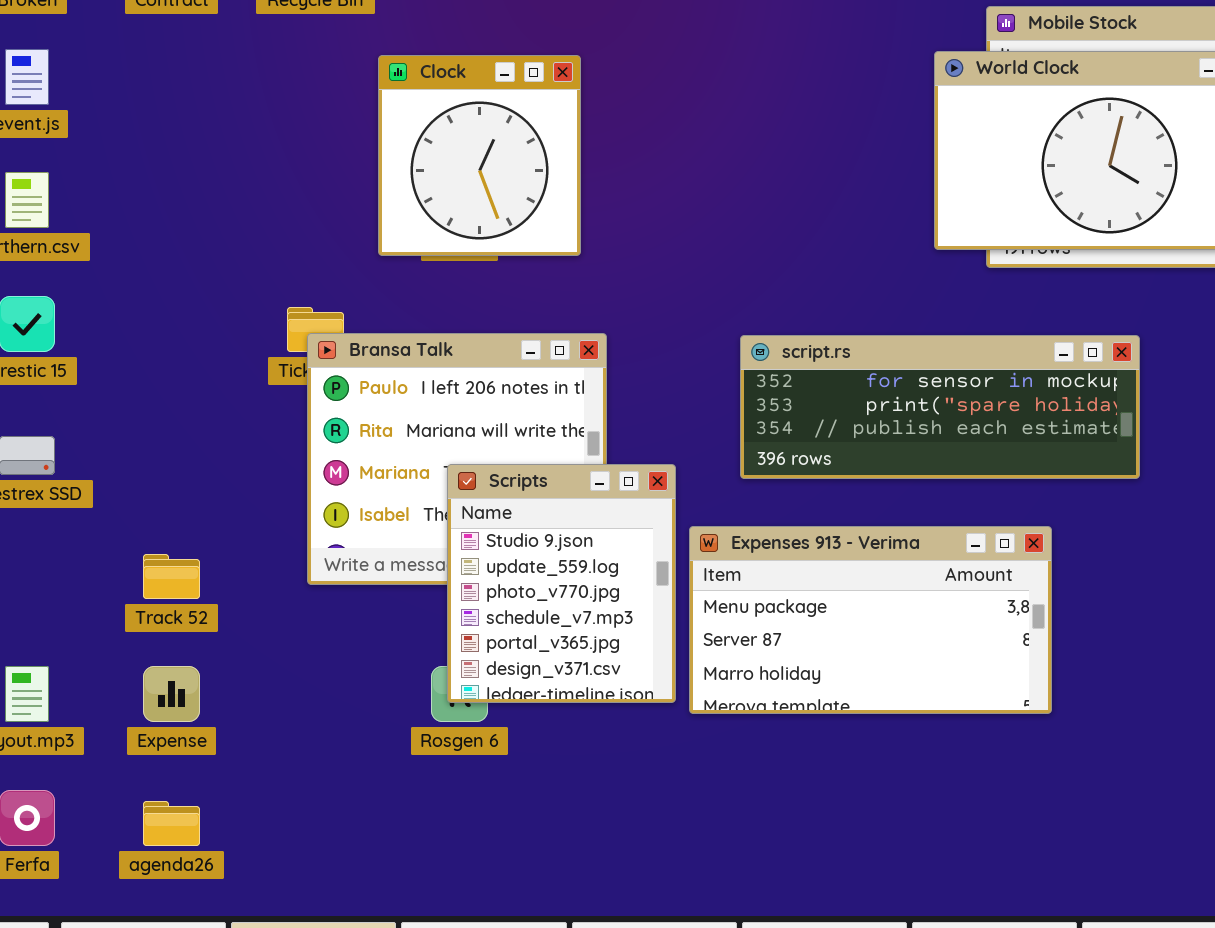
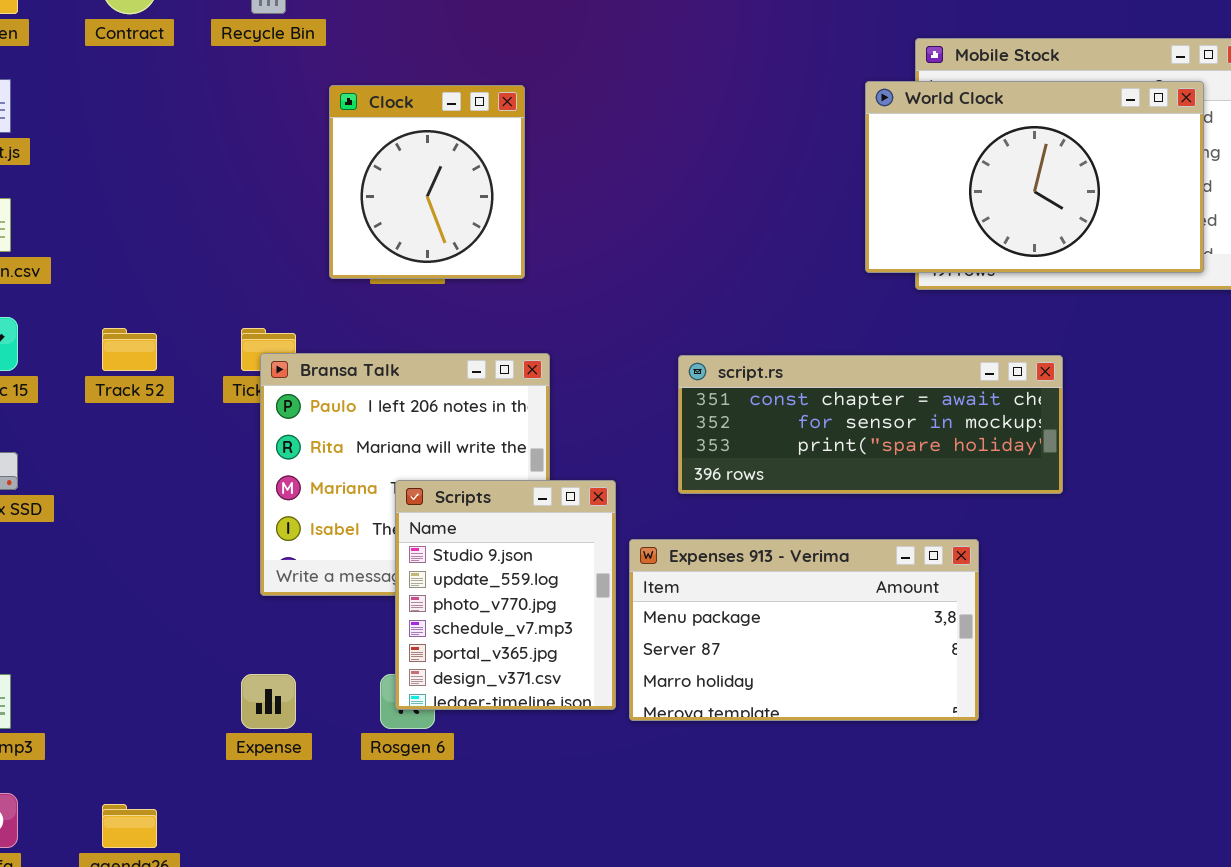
script.rs: [740,335,1140,479] -> [678,355,1063,494], scrolled up 1 row
Track 52: [143,554,200,599] -> [102,328,157,371], moved
Expense: [143,666,200,722] -> [241,674,296,729], moved

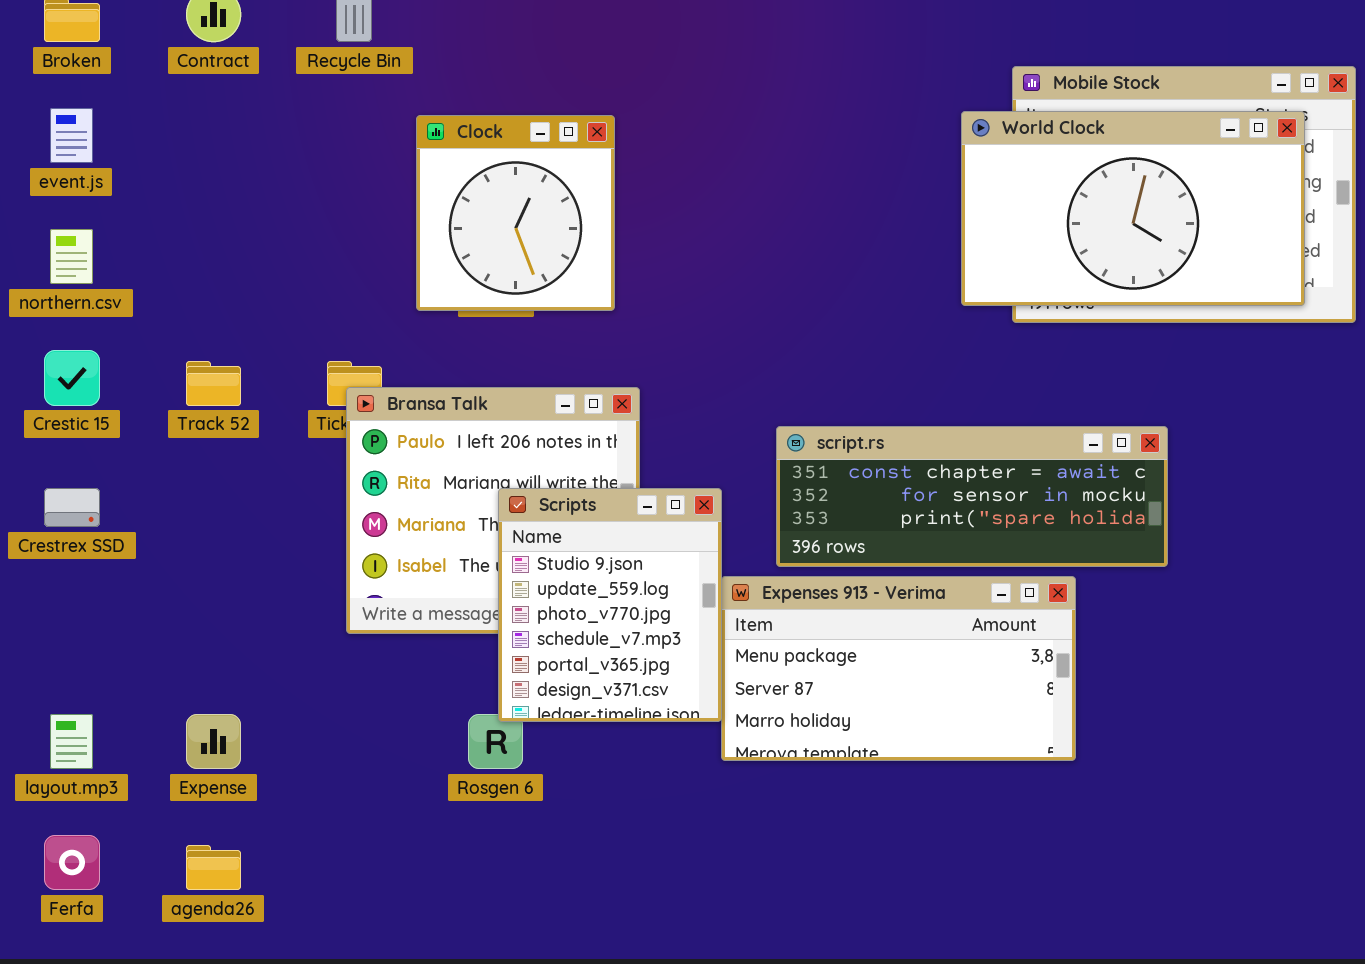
script.rs: [678,355,1063,494] -> [776,426,1168,567], moved
Scripts: [395,480,616,710] -> [498,488,722,722], moved
Expense: [241,674,296,729] -> [186,714,241,769], moved

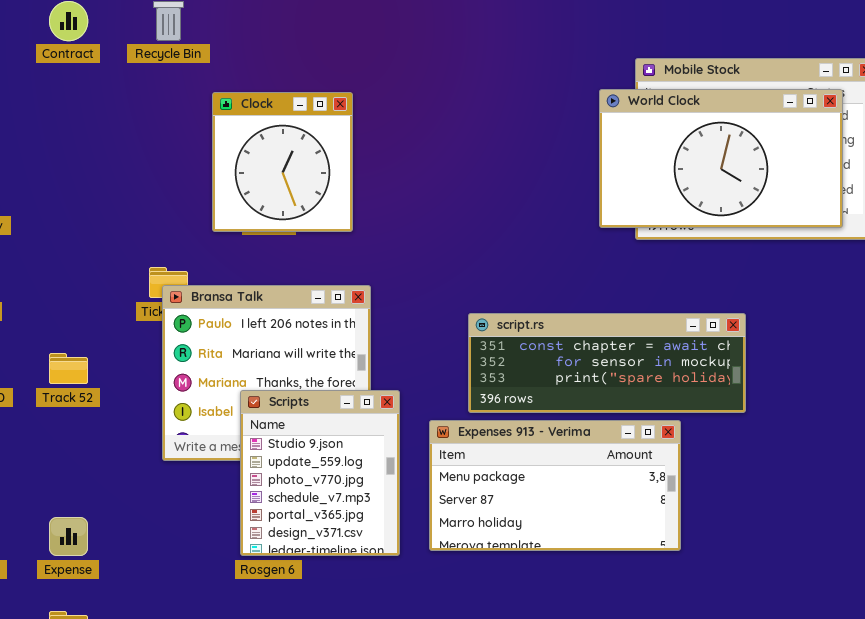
Track 52: [186,361,241,406] -> [49,353,88,384], moved
Scripts: [498,488,722,722] -> [240,390,400,556], moved

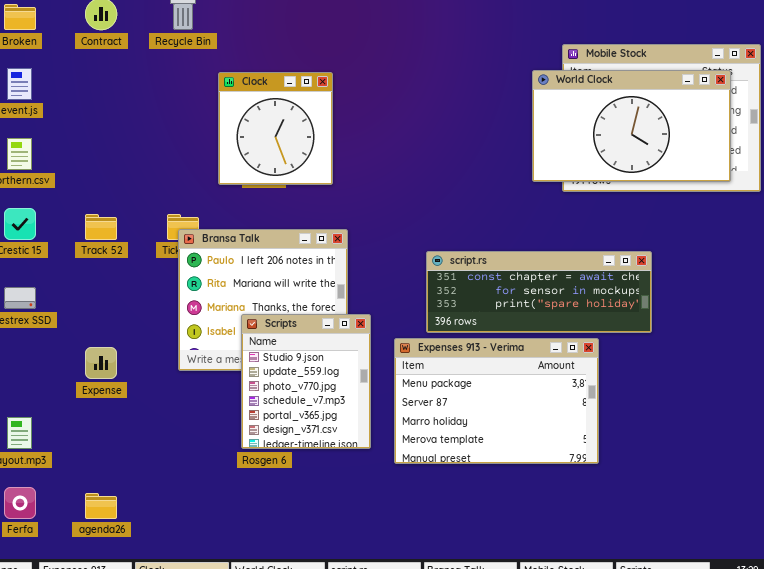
Track 52: [49,353,88,384] -> [85,214,117,240], moved
Expenses 913 - Verima: [429,420,681,551] -> [394,338,599,464], resized
Expense: [49,517,88,556] -> [85,347,117,379], moved

